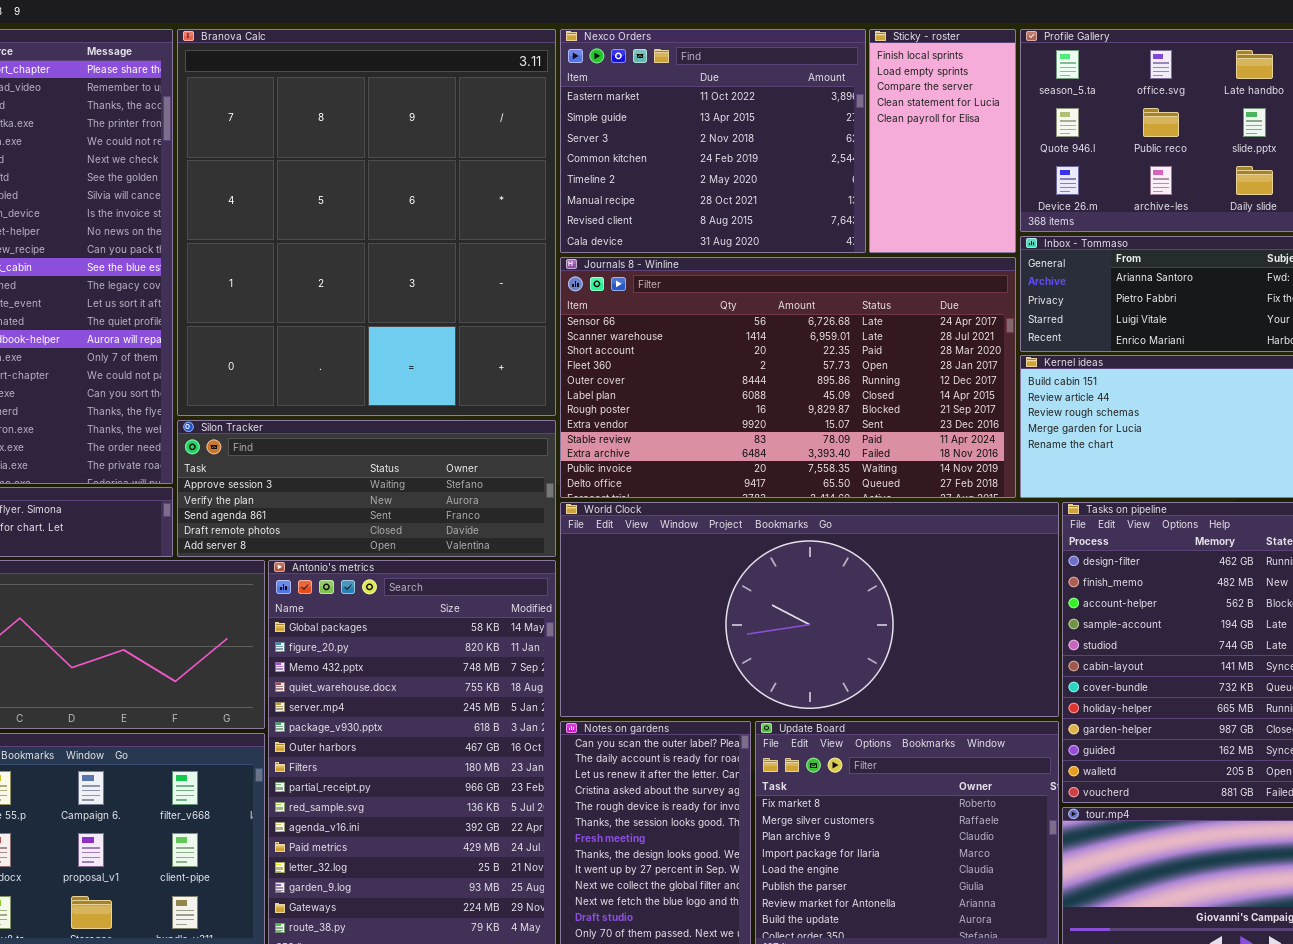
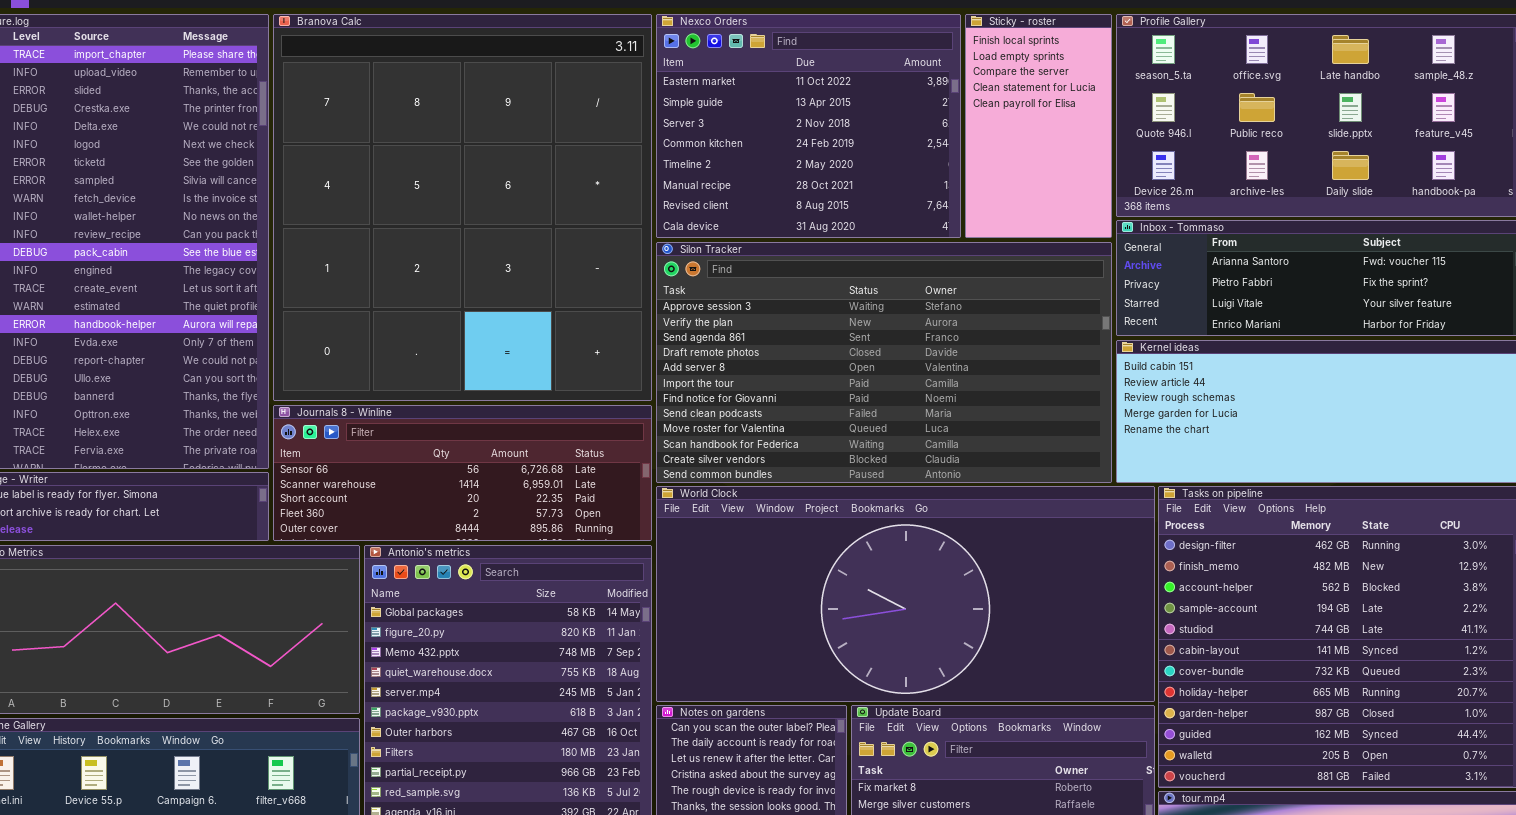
Journals 8 - Winline: [560,257,1016,498] -> [273,405,652,541], moved, resized
Silon Tracker: [177,420,556,557] -> [656,242,1112,483], moved, resized

